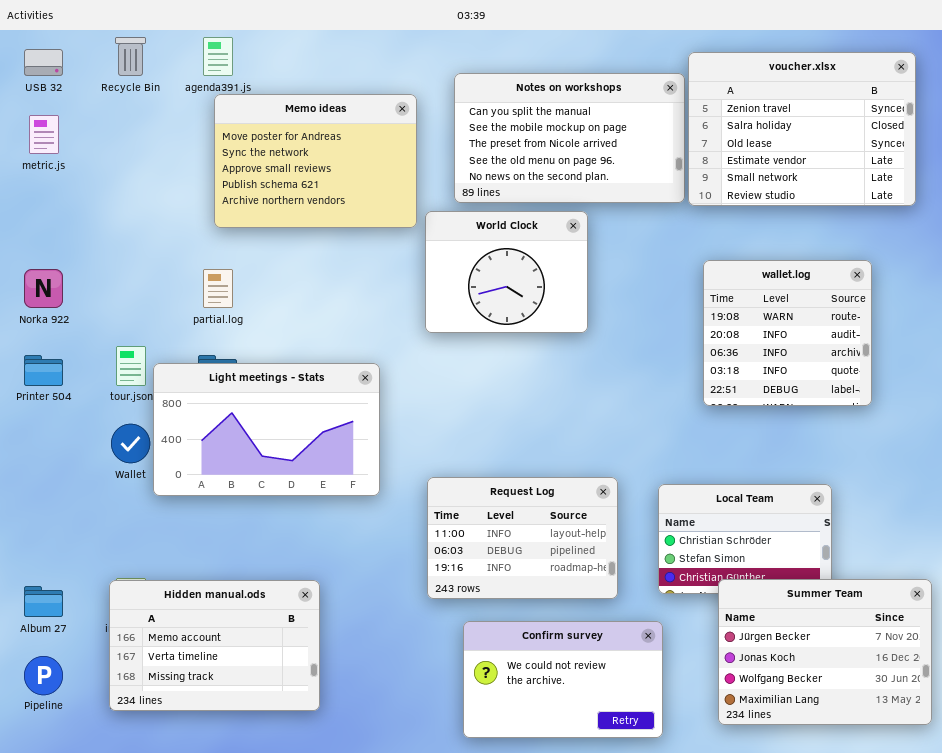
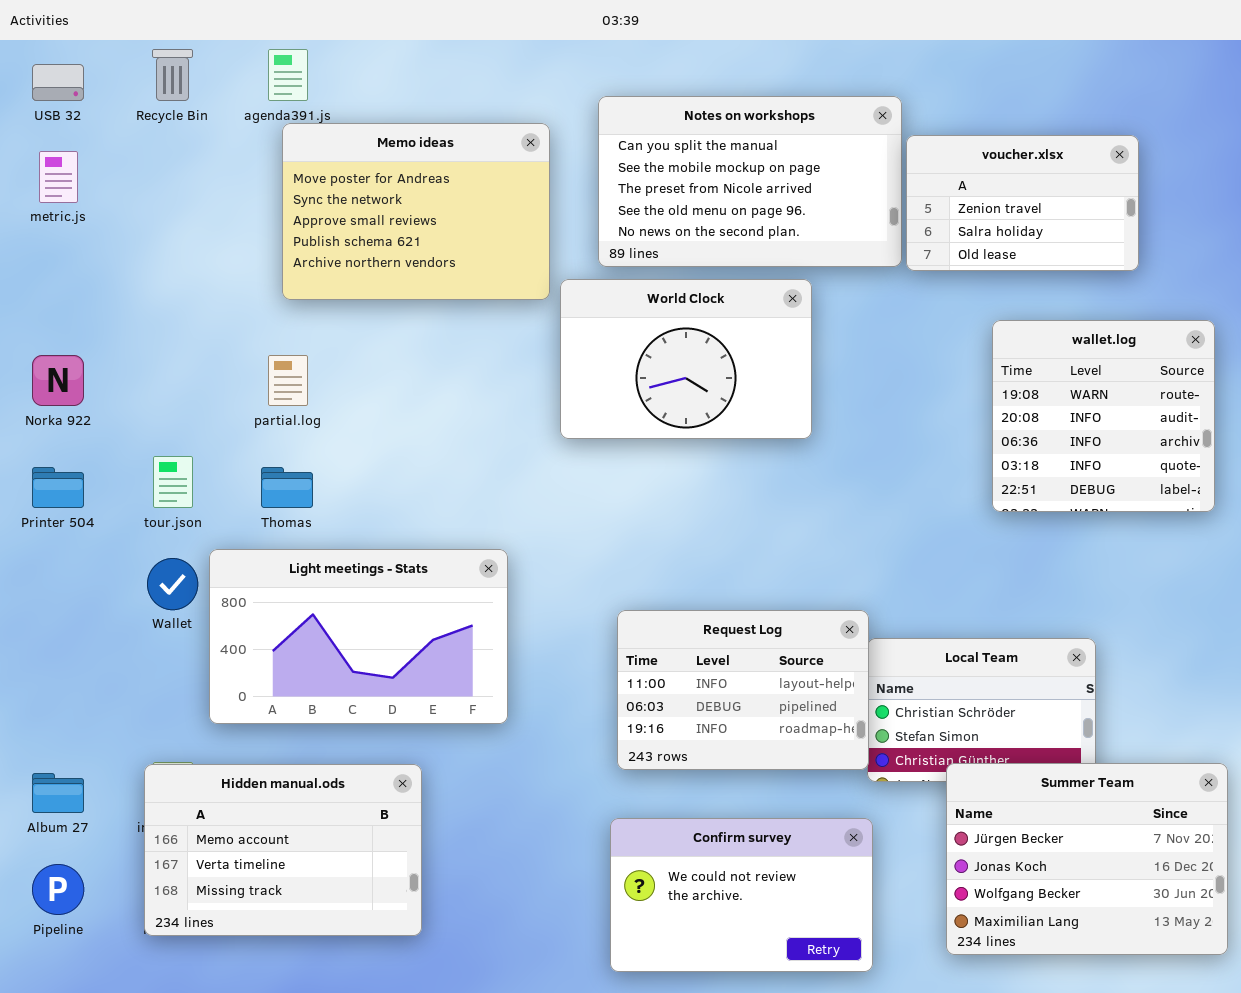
voucher.xlsx: [688,52,916,206] -> [906,135,1139,271], resized
World Clock: [425,211,588,333] -> [560,279,812,439], resized
wallet.log: [703,260,872,406] -> [992,320,1215,512], moved
Light meetings - Stats: [153,363,380,496] -> [209,549,508,724], moved
Request Log: [427,477,618,599] -> [617,610,869,770], moved

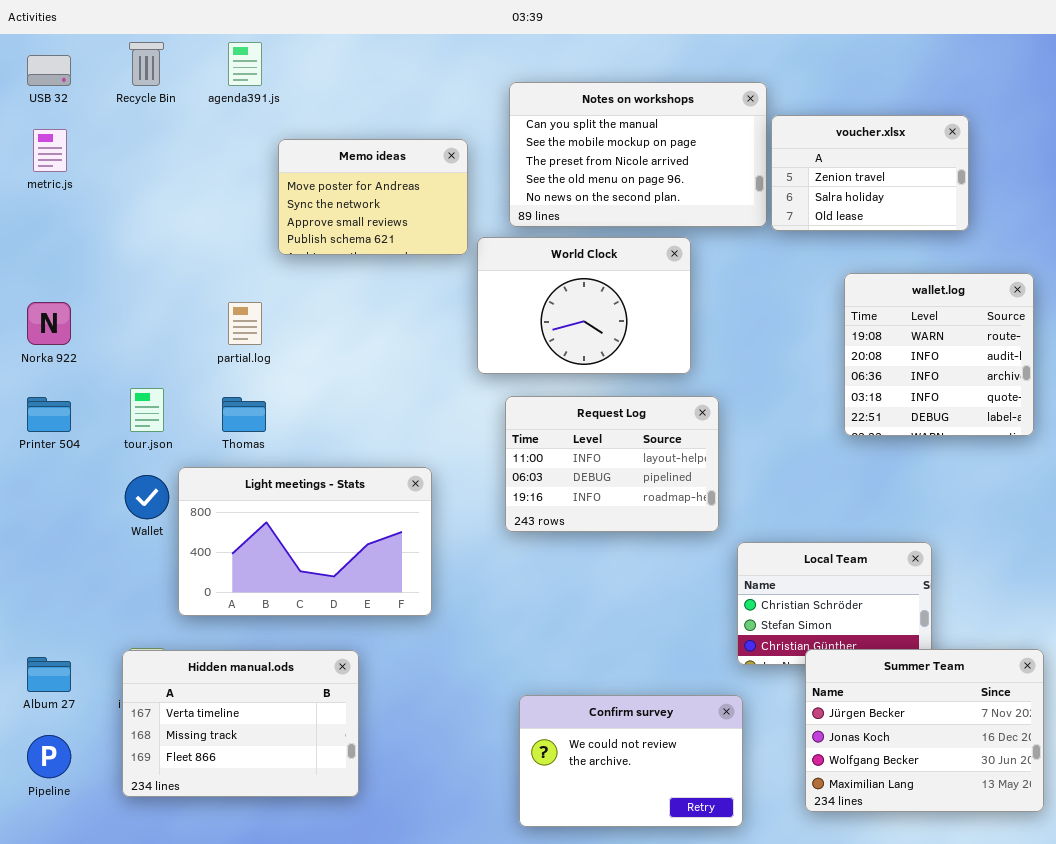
Memo ideas: [282,123,550,300] -> [278,139,468,255], resized
Request Log: [617,610,869,770] -> [505,396,719,532], moved
Hidden manual.ods: [144,764,422,936] -> [122,650,359,797], scrolled down 1 row

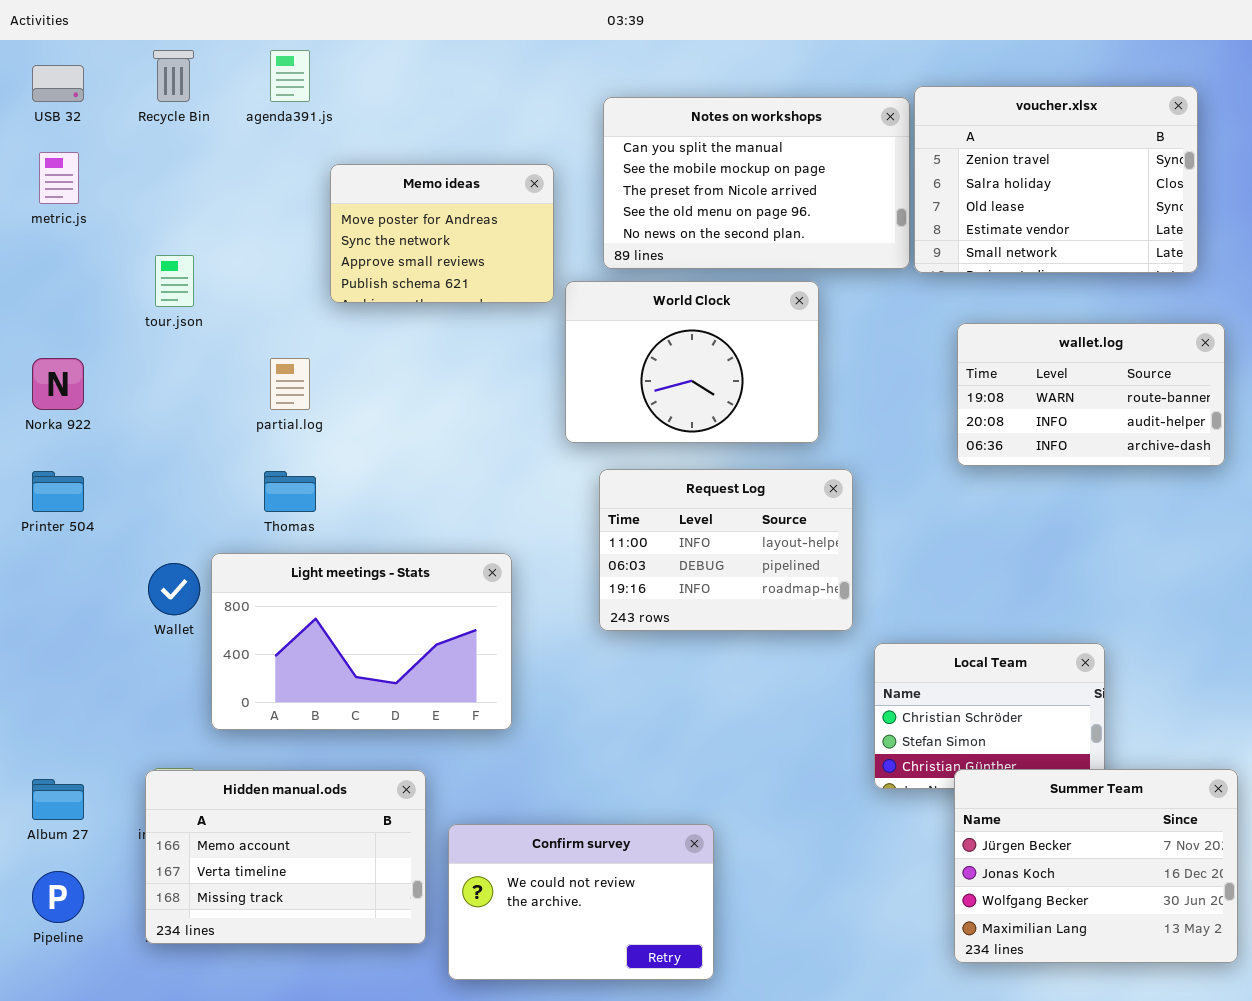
voucher.xlsx: [771,115,969,231] -> [914,86,1198,273], resized
wallet.log: [844,273,1034,436] -> [957,323,1225,466], resized
tour.json: [130,388,164,432] -> [155,255,194,307], moved
Hidden manual.ods: [122,650,359,797] -> [145,770,426,944], scrolled up 1 row
Confirm survey: [519,695,743,827] -> [448,824,714,980], moved

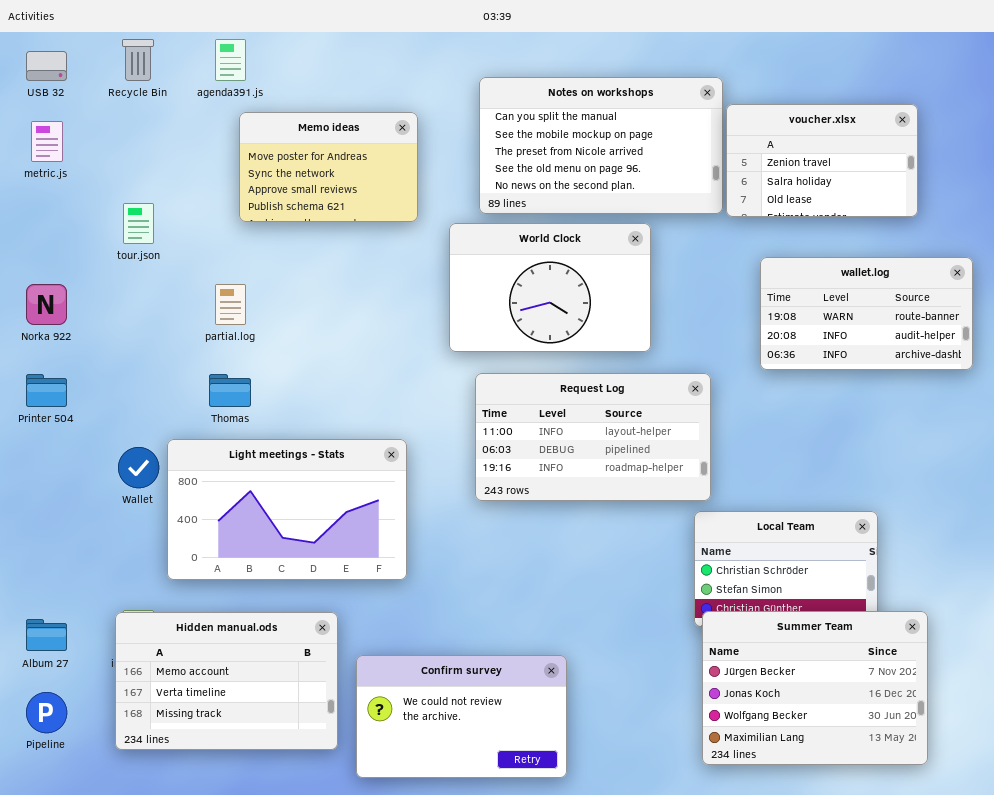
voucher.xlsx: [914,86,1198,273] -> [726,104,918,217], resized
Memo ideas: [330,164,554,303] -> [239,112,418,222], moved
Request Log: [599,469,853,631] -> [475,373,711,501], resized
Summer Team: [954,769,1238,963] -> [702,611,928,765], moved

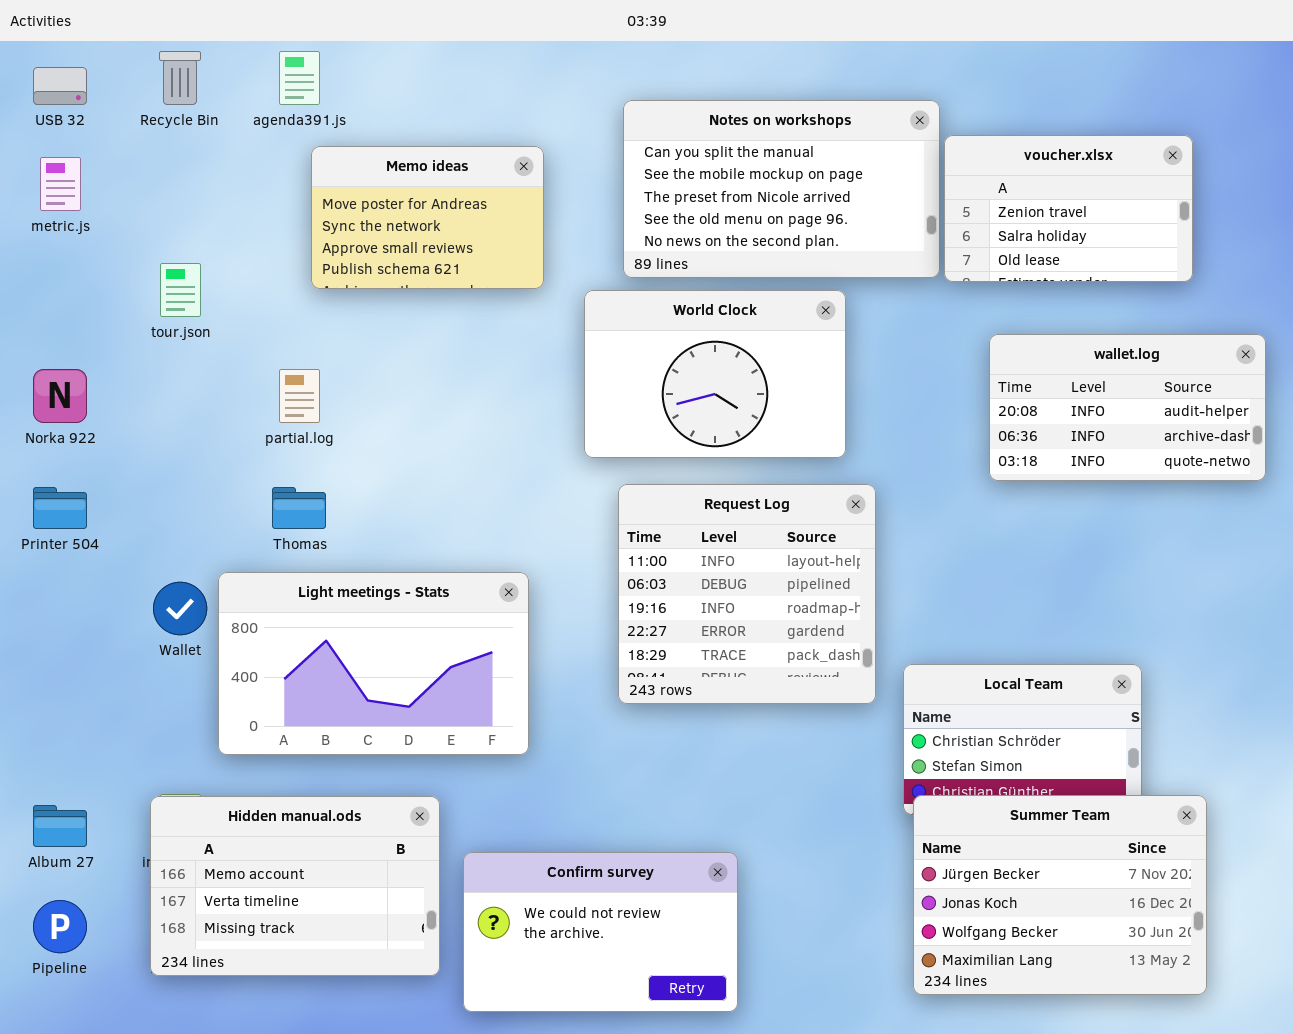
wallet.log: [760,257,973,370] -> [989,334,1266,481], scrolled down 1 row
Request Log: [475,373,711,501] -> [618,484,876,704], resized

